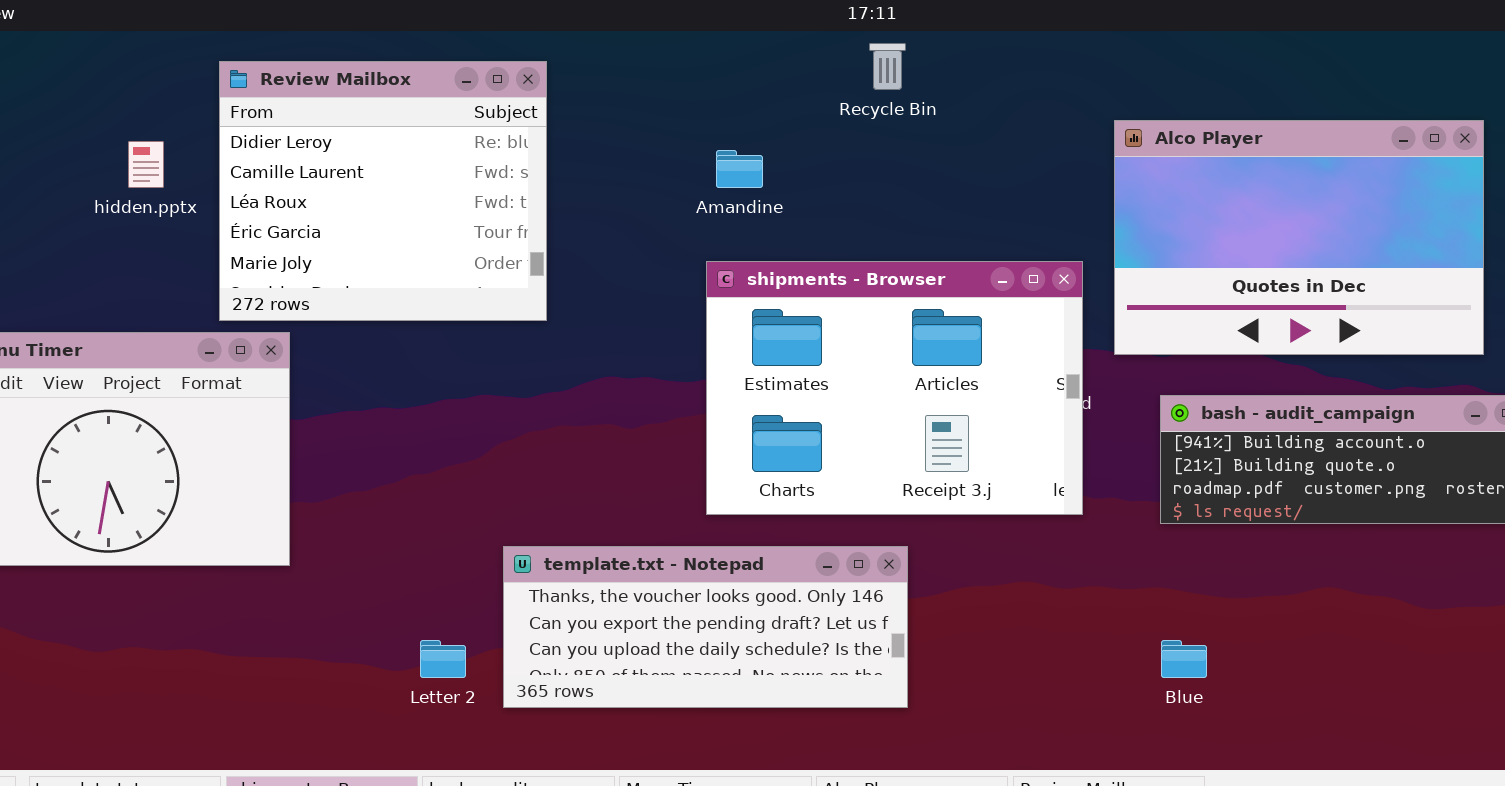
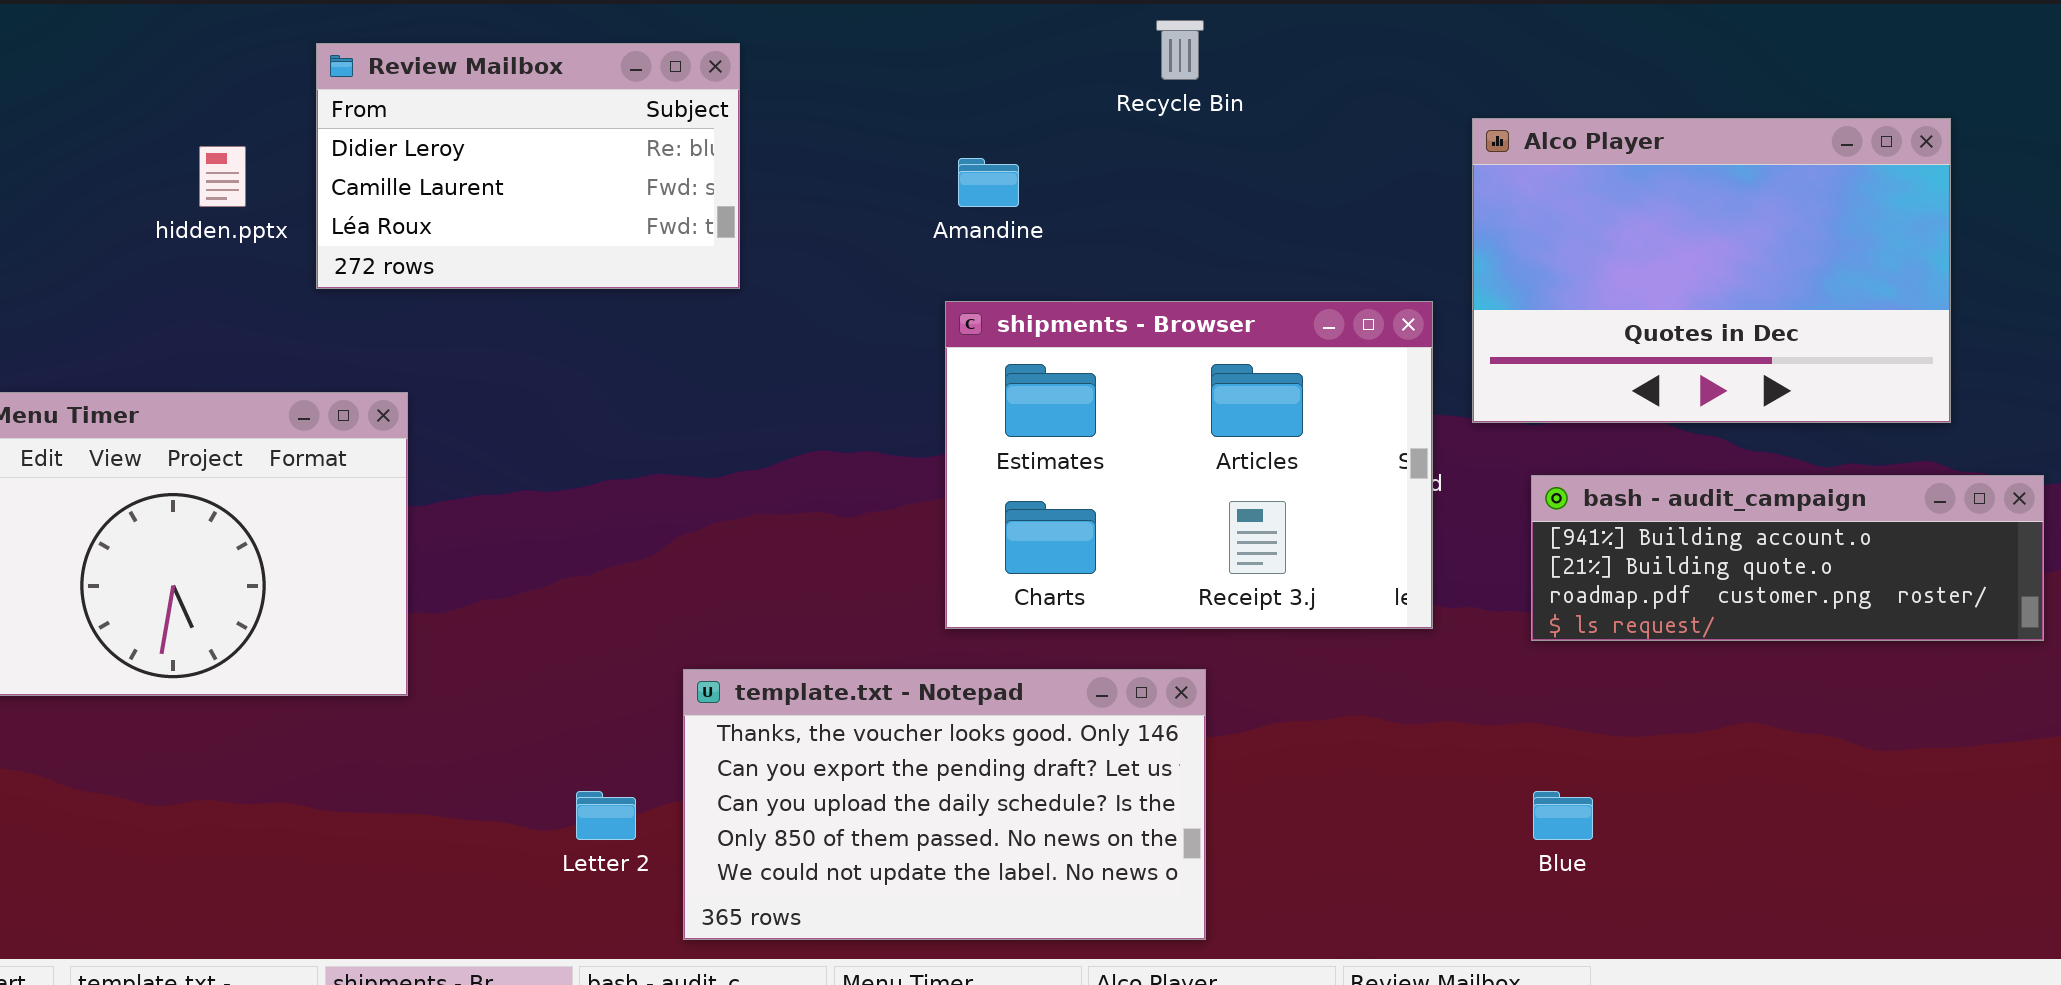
Review Mailbox: [219,61,547,321] -> [316,43,740,289], resized
template.txt - Notepad: [503,546,908,708] -> [683,669,1206,940], resized

